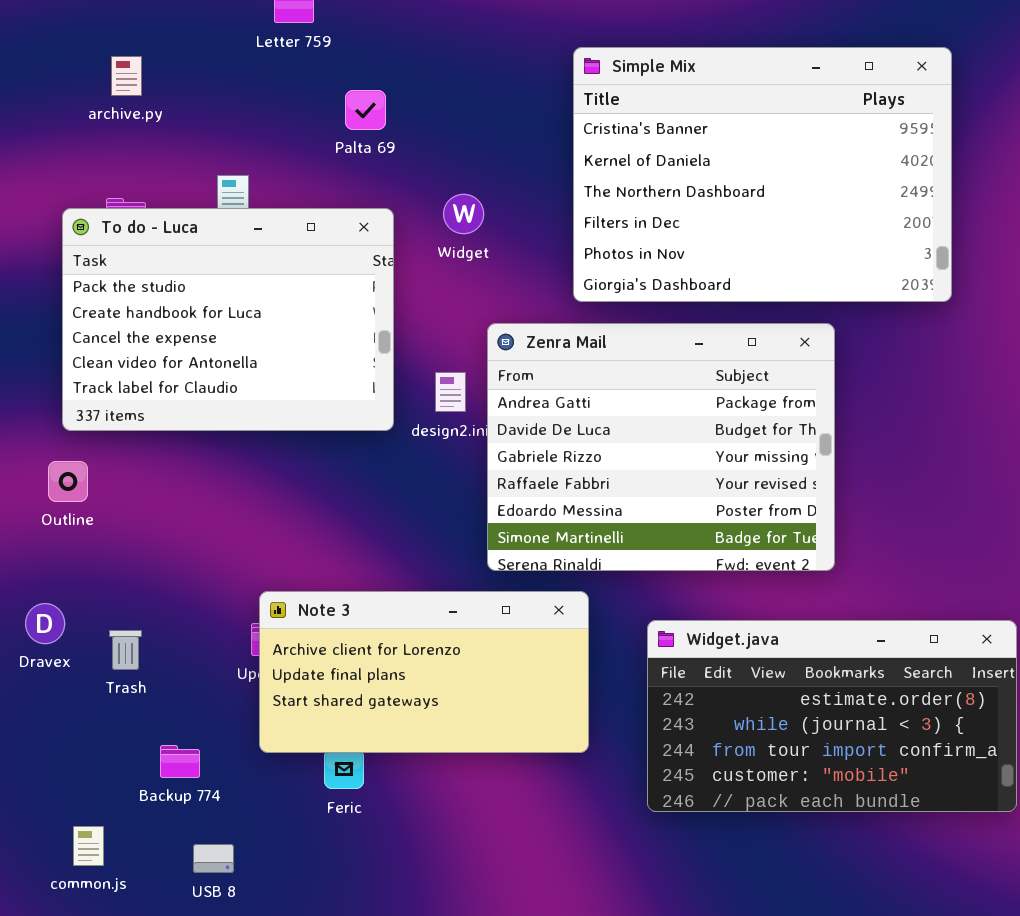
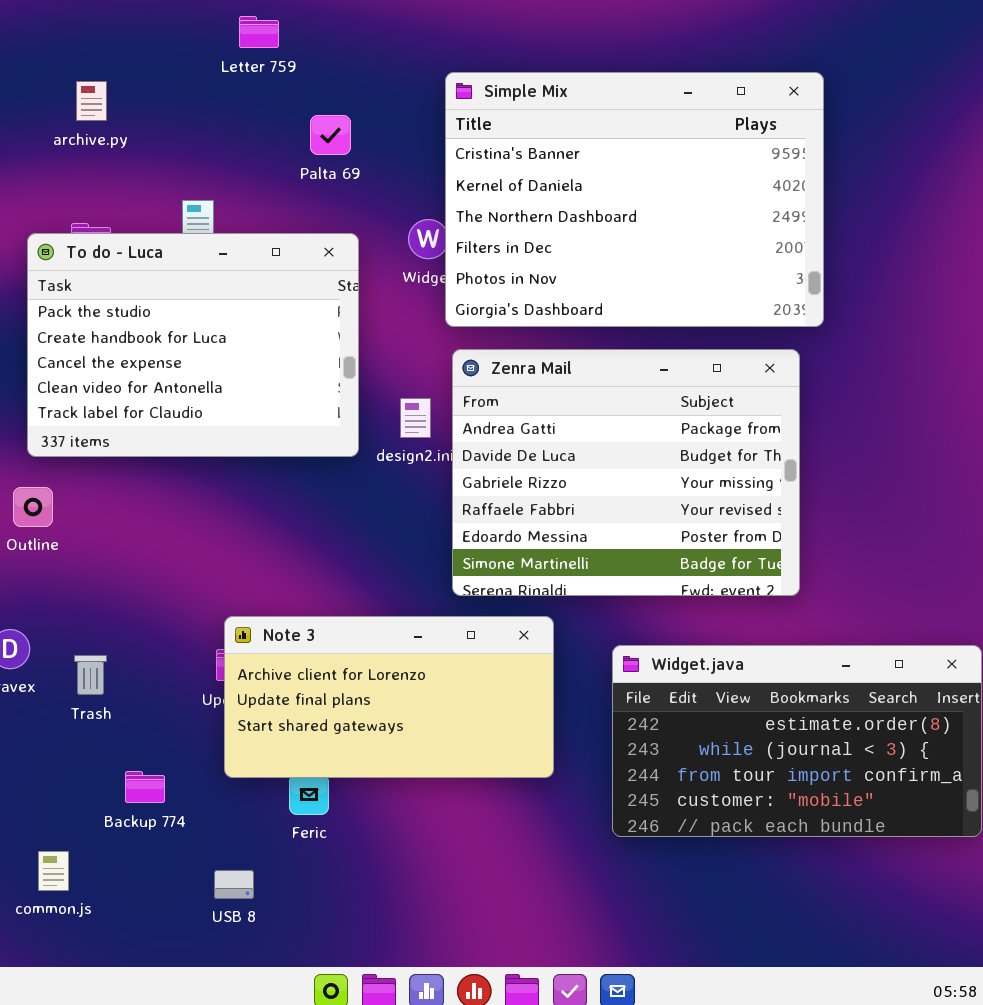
Simple Mix: [573,47,952,302] -> [445,72,824,327], moved
USB 8: [193,844,234,873] -> [214,870,254,899], moved

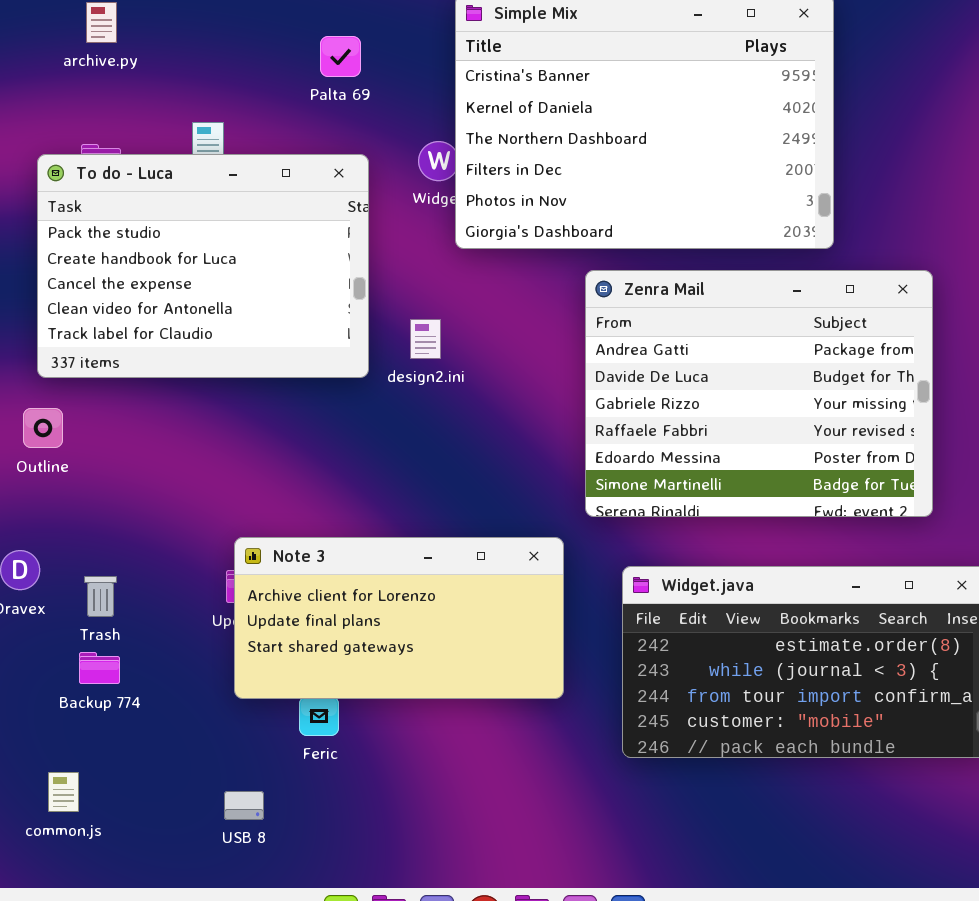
Zenra Mail: [452,349,800,596] -> [585,270,933,517], moved
Backup 774: [125,771,165,803] -> [79,652,120,684], moved

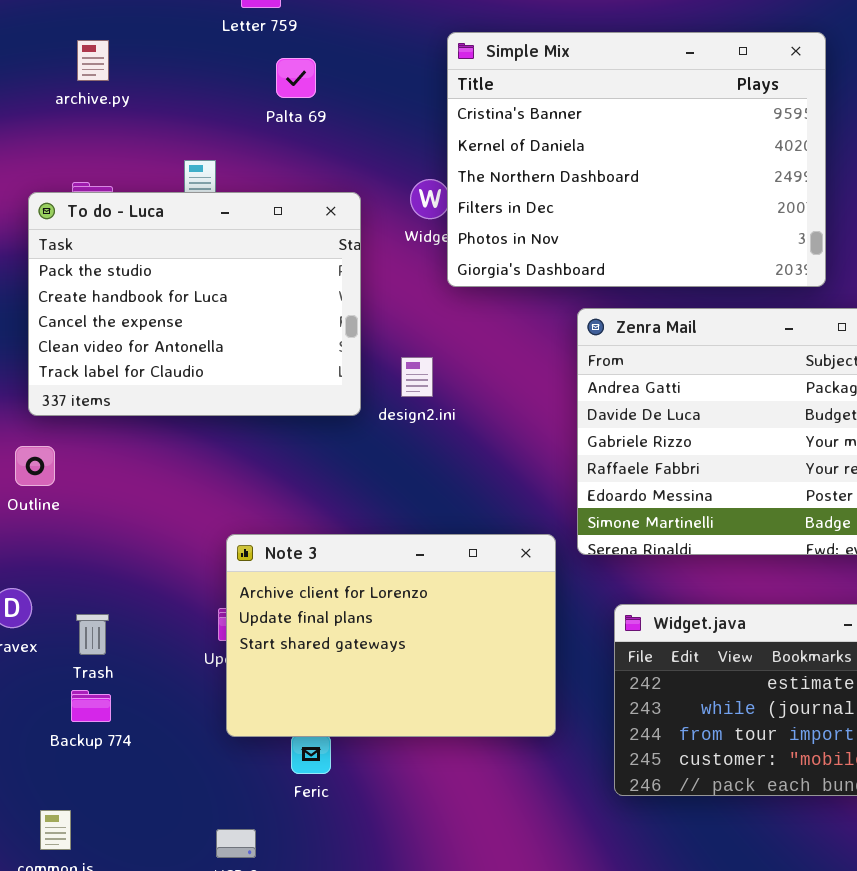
Palta 69: [320,36,361,77] -> [276,58,316,98], moved
Note 3: [234,537,564,699] -> [226,534,556,737], resized

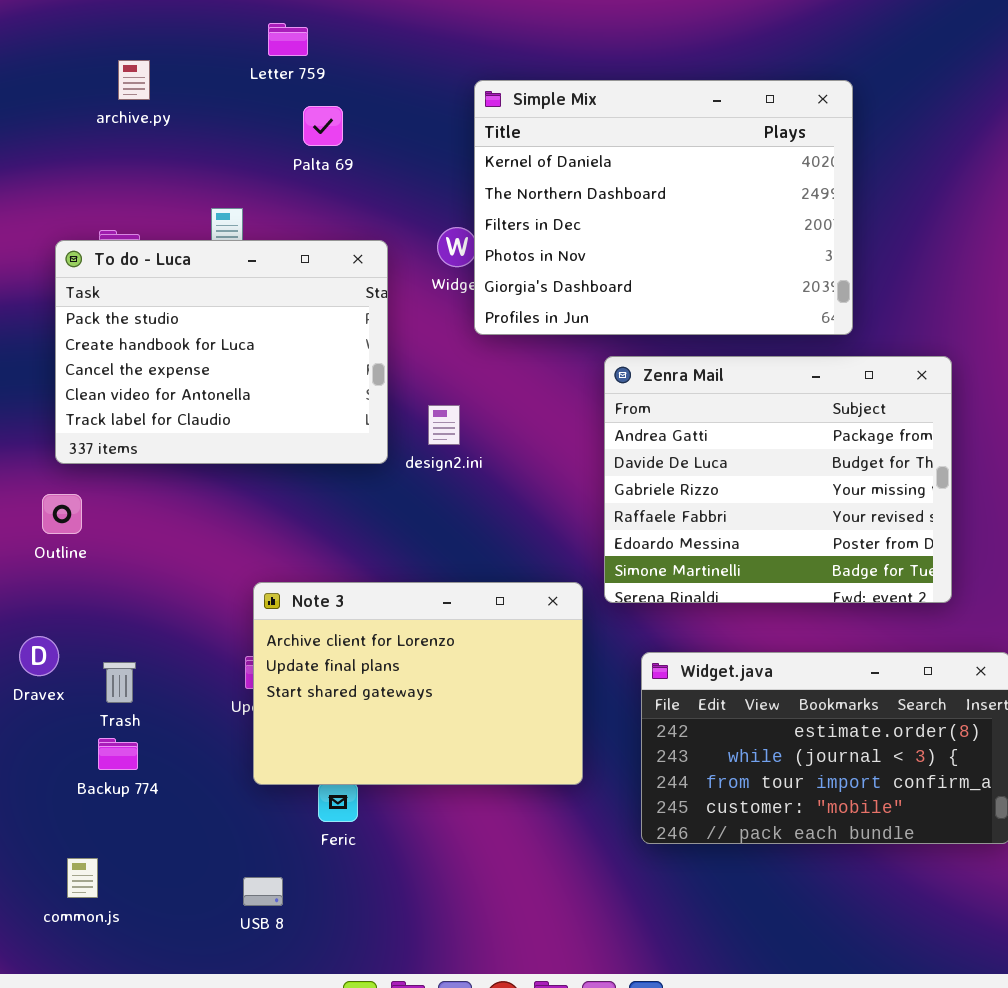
Simple Mix: [447,32,826,287] -> [474,80,853,335], scrolled down 1 row
archive.py: [77,40,109,81] -> [118,60,150,100], moved

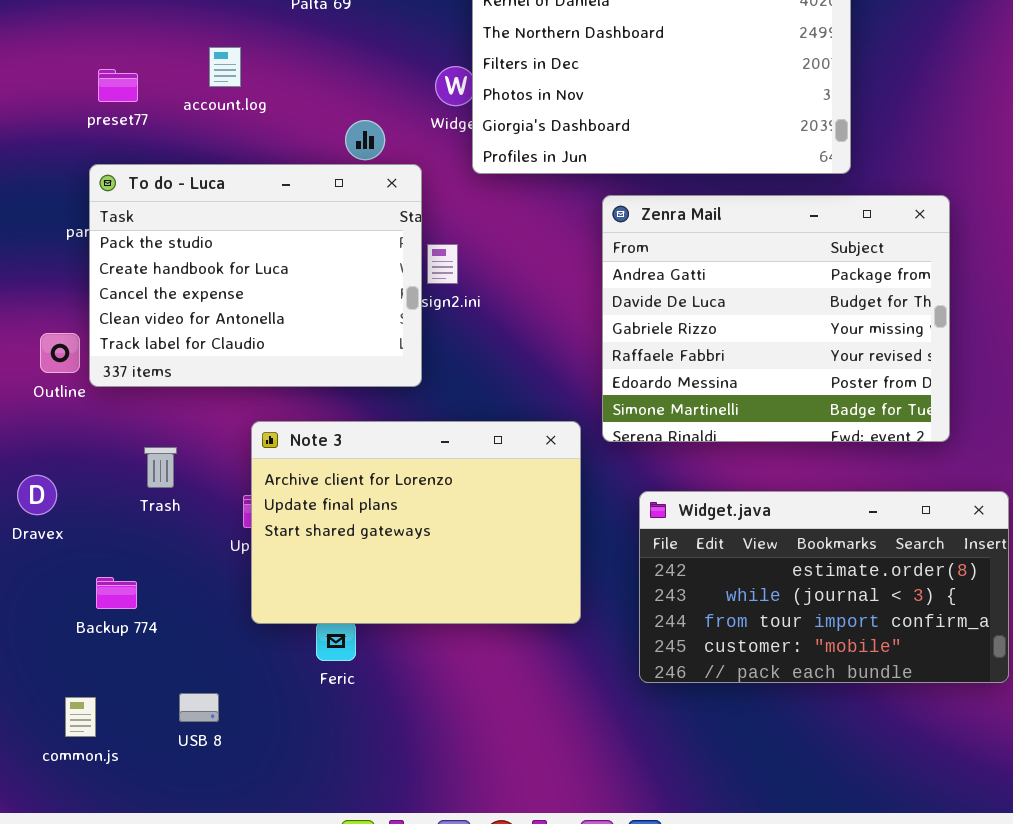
To do - Luca: [55,240,388,464] -> [89,164,422,387], moved
Trash: [103,662,136,703] -> [144,447,177,488], moved
USB 8: [243,877,283,906] -> [179,693,219,722], moved

